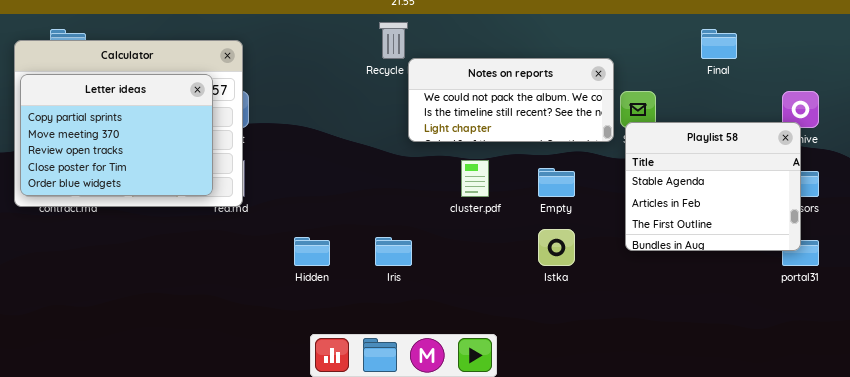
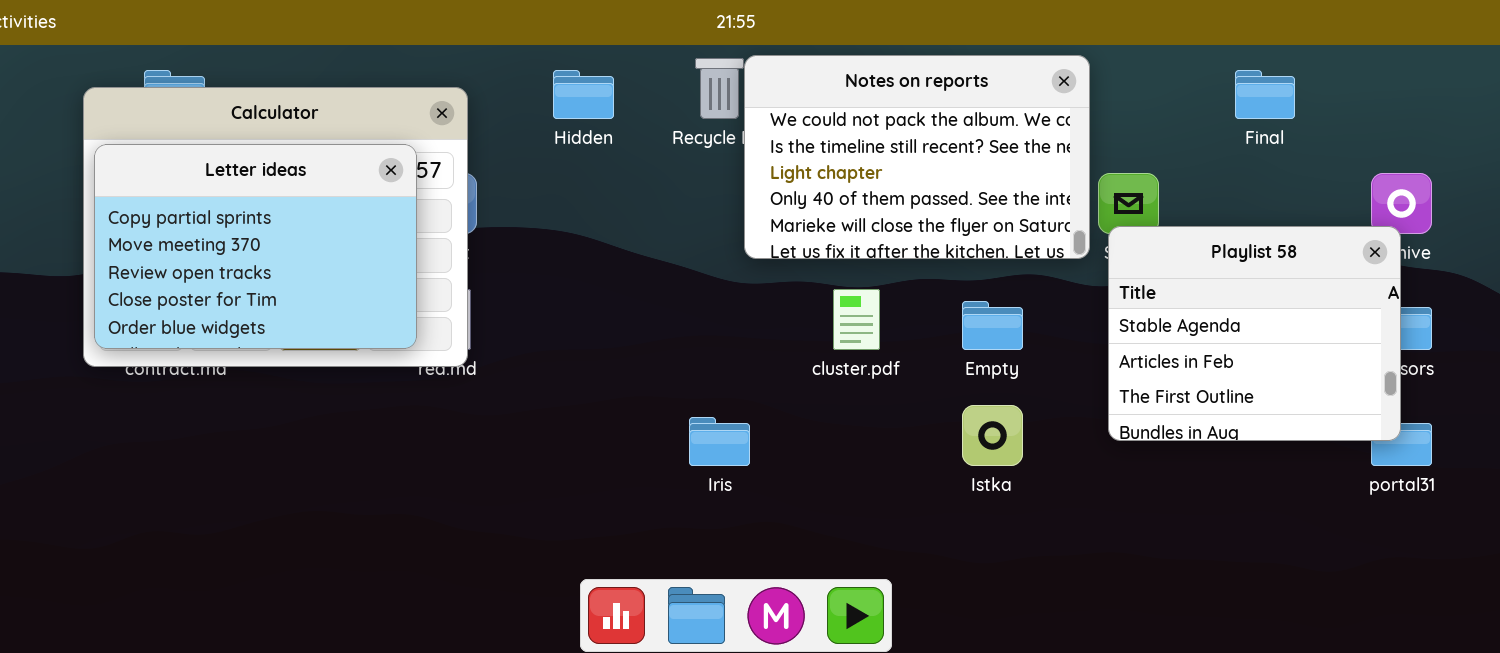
Notes on reports: [408,58,614,142] -> [744,55,1090,259], resized
Hidden: [294,237,330,266] -> [553,70,614,119], moved

